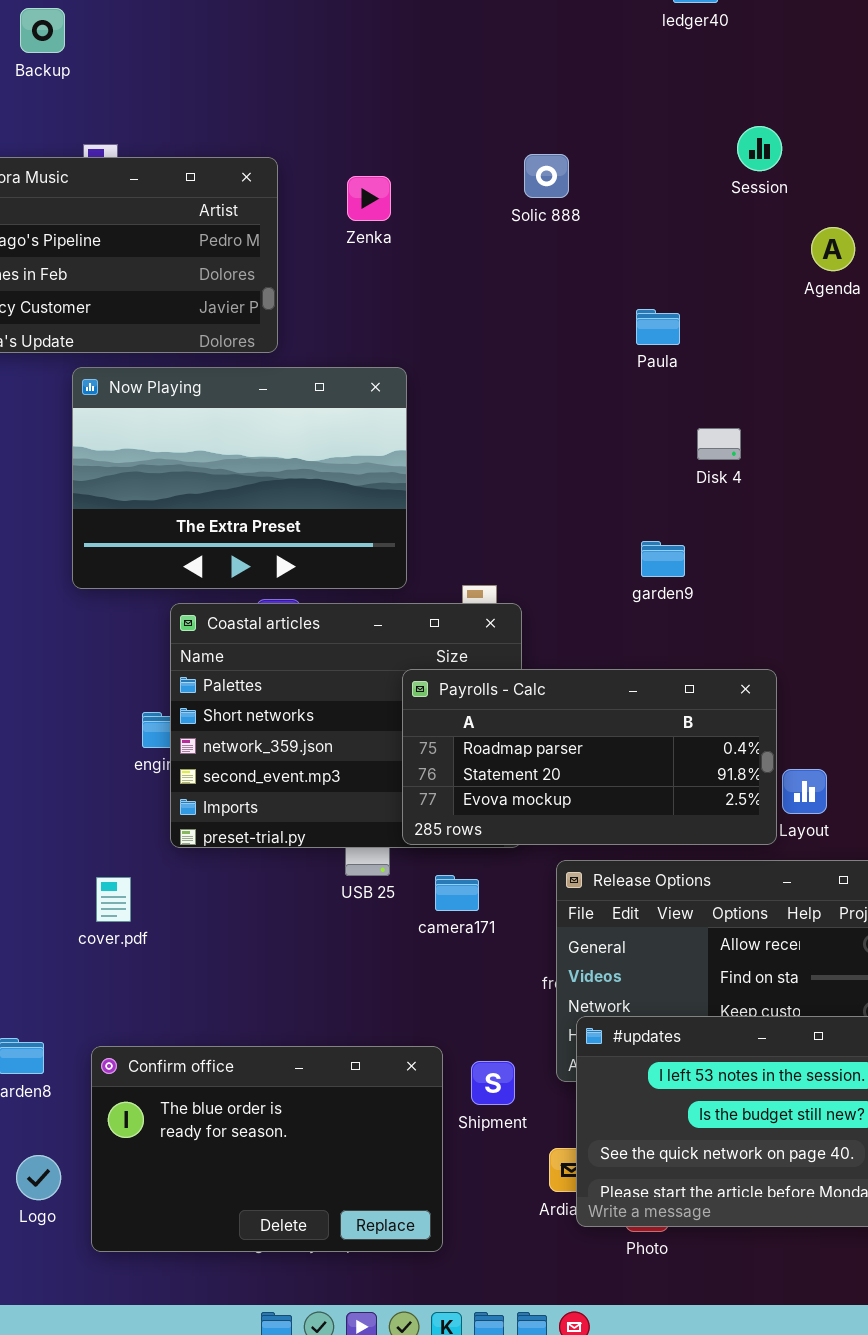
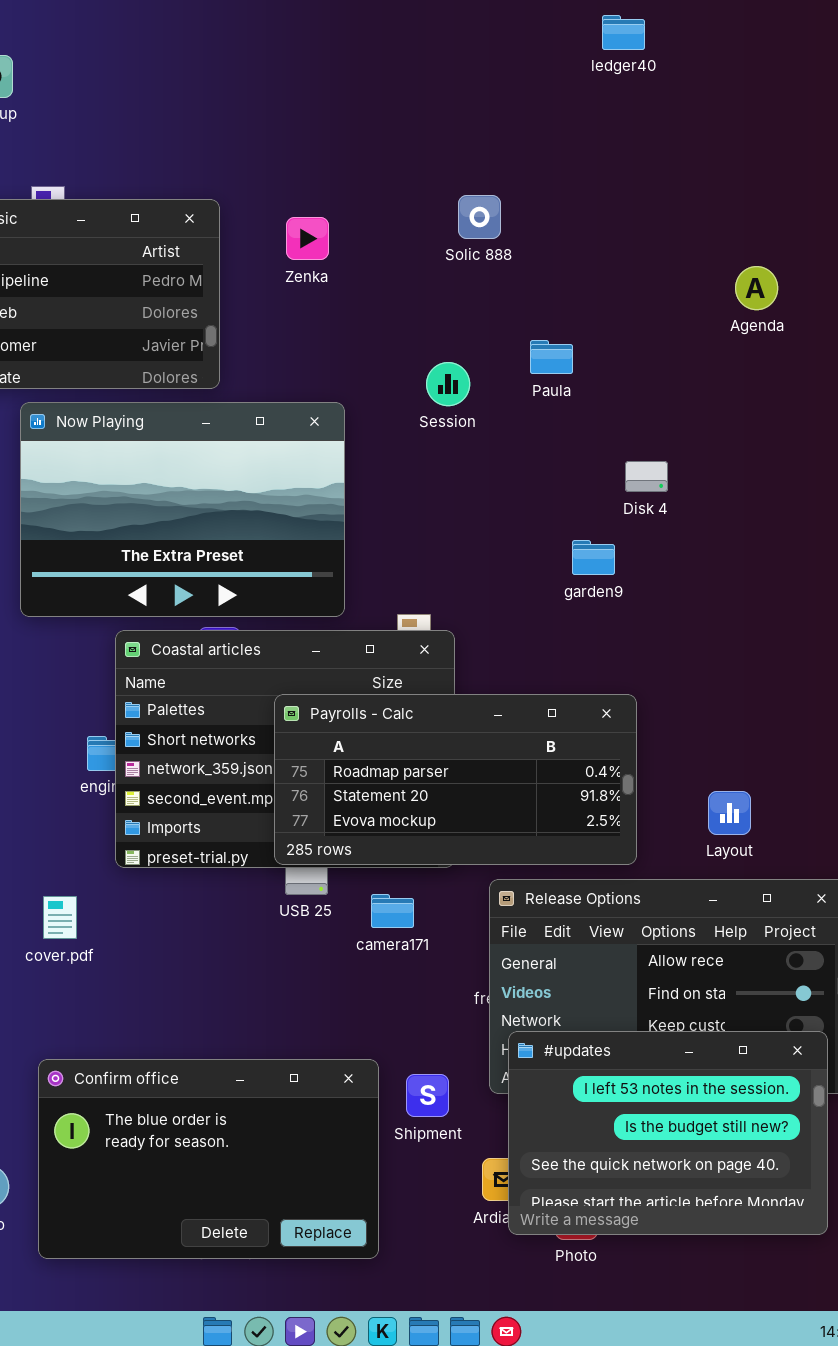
Session: [737,126,782,171] -> [426,362,470,406], moved
Paula: [636,309,680,345] -> [530,340,573,374], moved
garden9: [641,541,685,577] -> [572,540,615,575], moved
Payrolls - Calc: [402,669,777,845] -> [274,694,637,865], moved

